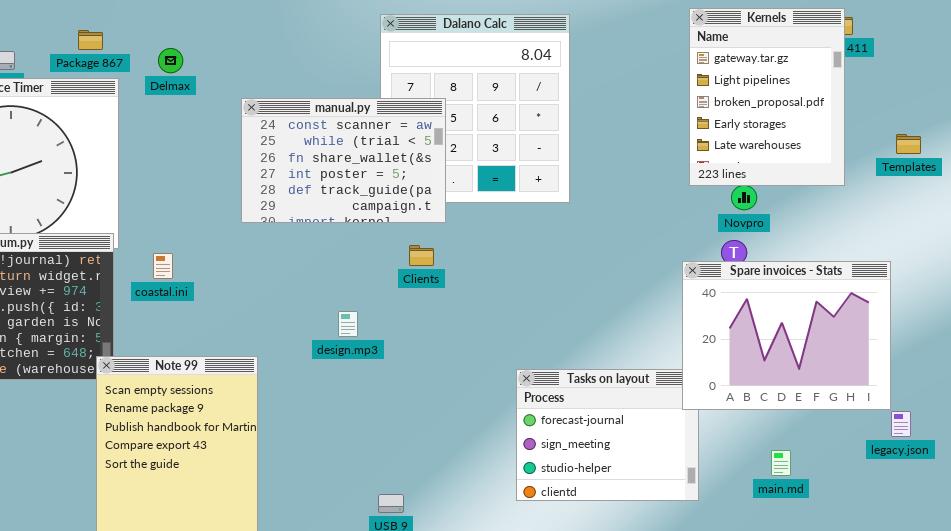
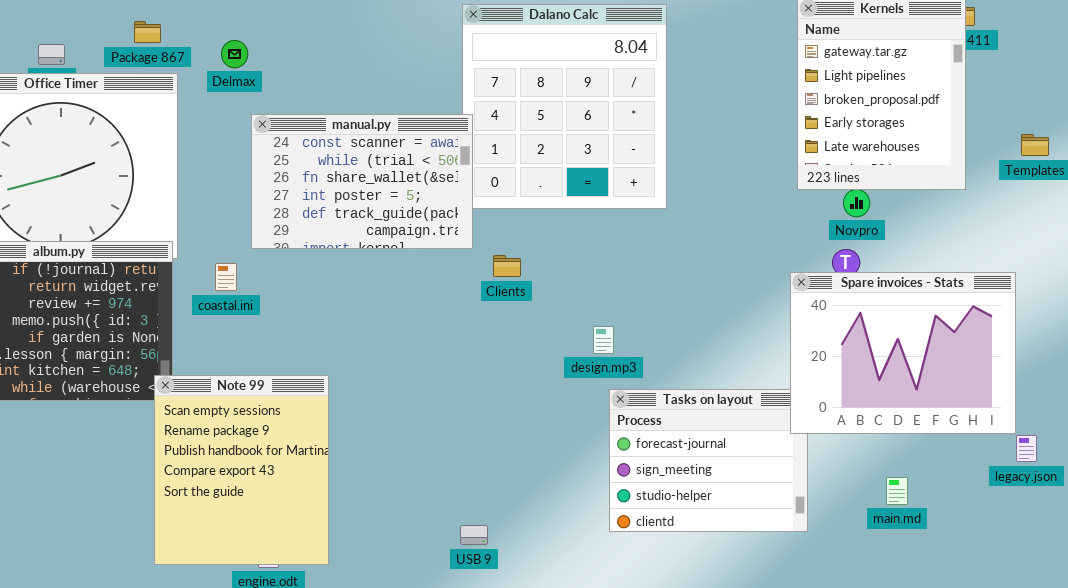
manual.py: [241,98,446,223] -> [251,114,473,249], moved
design.mp3: [338,311,358,337] -> [593,326,614,354], moved

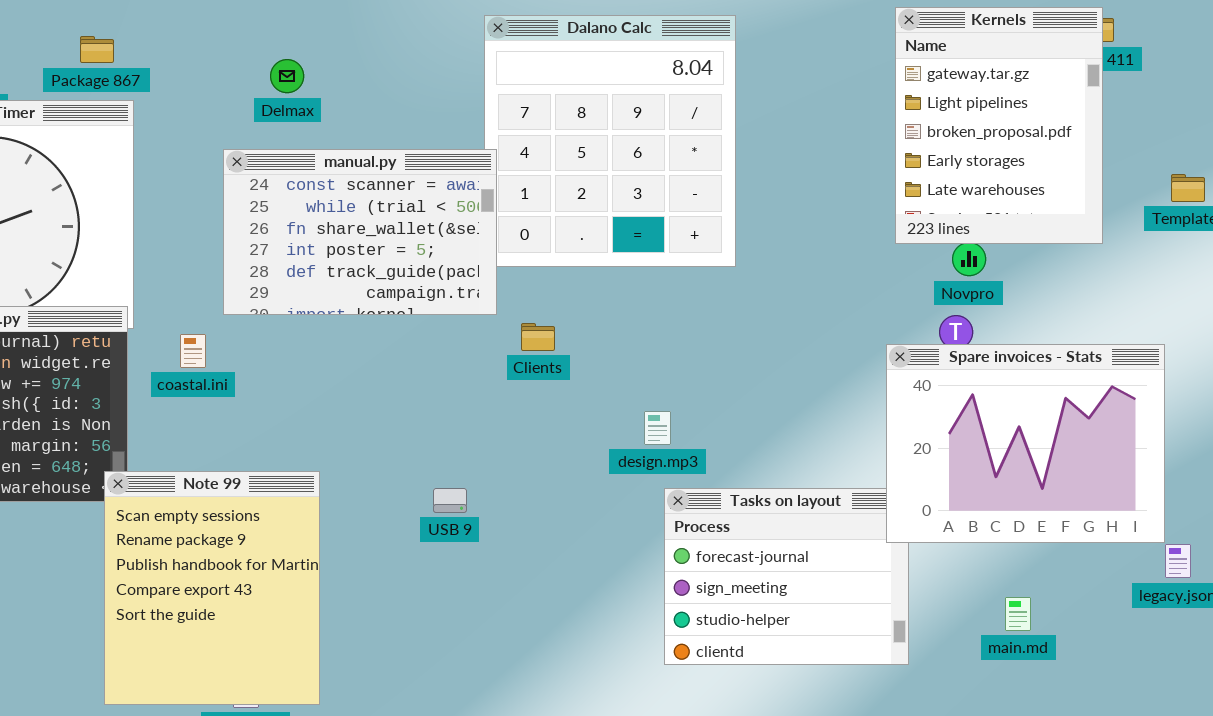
Delmax: [221,40,248,68] -> [270,59,304,93], moved
USB 9: [460,525,488,545] -> [433,488,467,513], moved

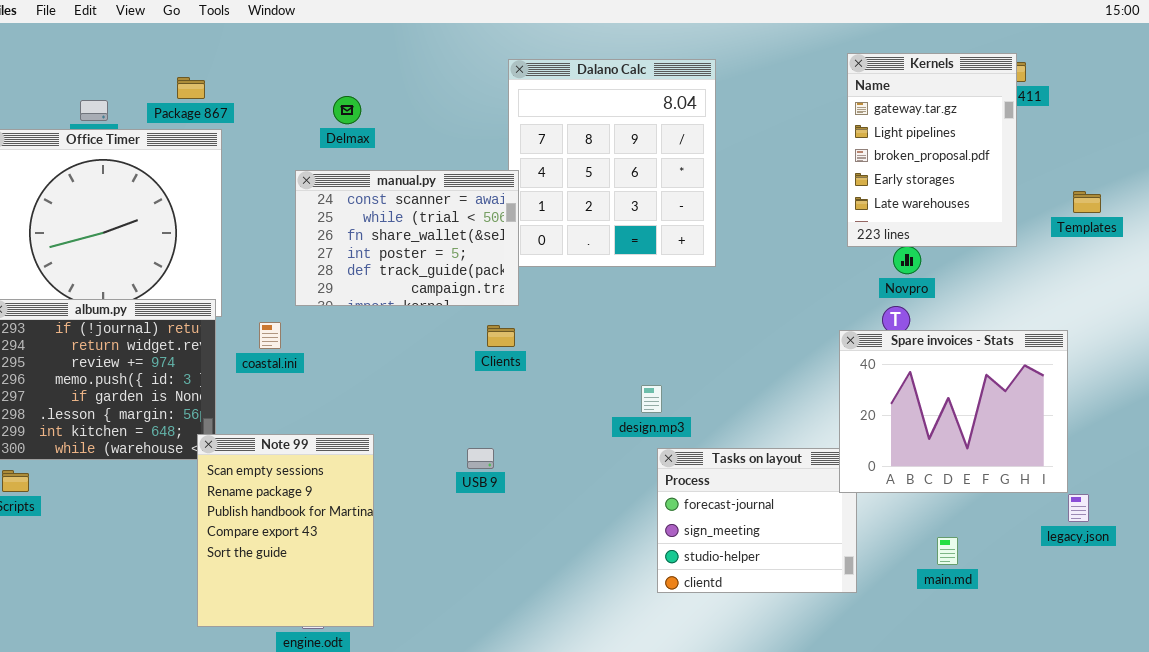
Clients: [521,323,555,351] -> [487,325,515,347], moved

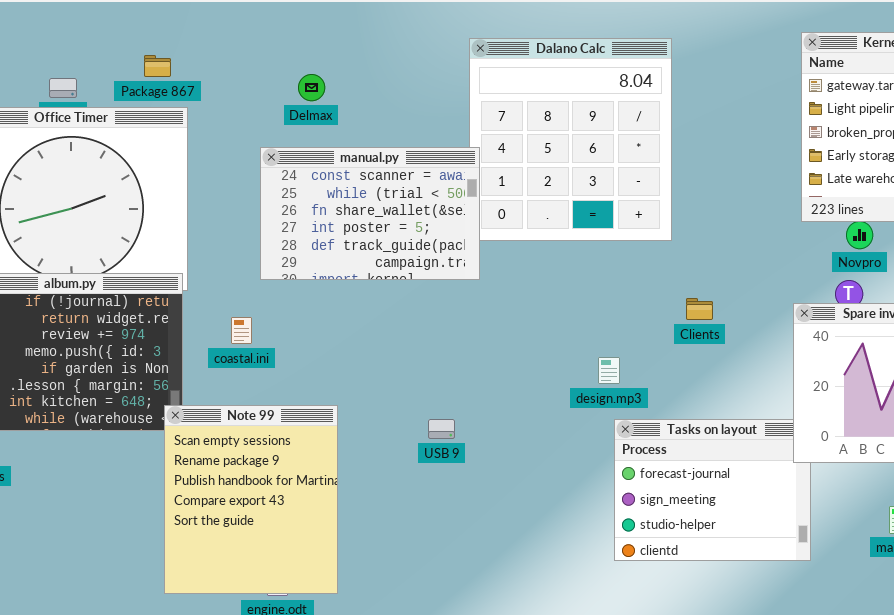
coastal.ini: [259,322,281,349] -> [231,317,252,344], moved
Clients: [487,325,515,347] -> [686,298,713,320], moved

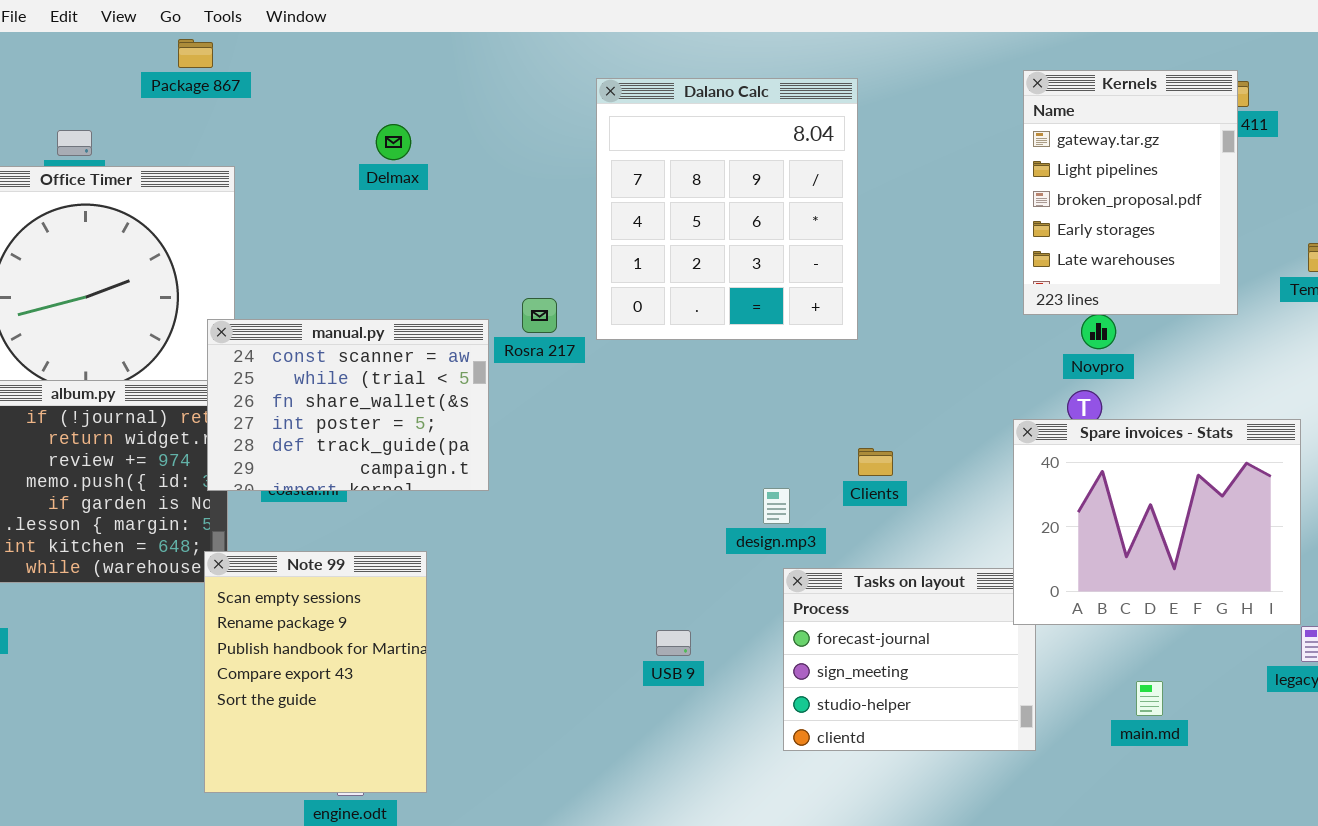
Package 867: [144,55,171,77] -> [178,39,213,68], moved
manual.py: [260,147,480,280] -> [207,319,489,491], moved
Clients: [686,298,713,320] -> [858,448,893,476], moved
USB 9: [428,419,455,439] -> [656,630,691,656], moved

